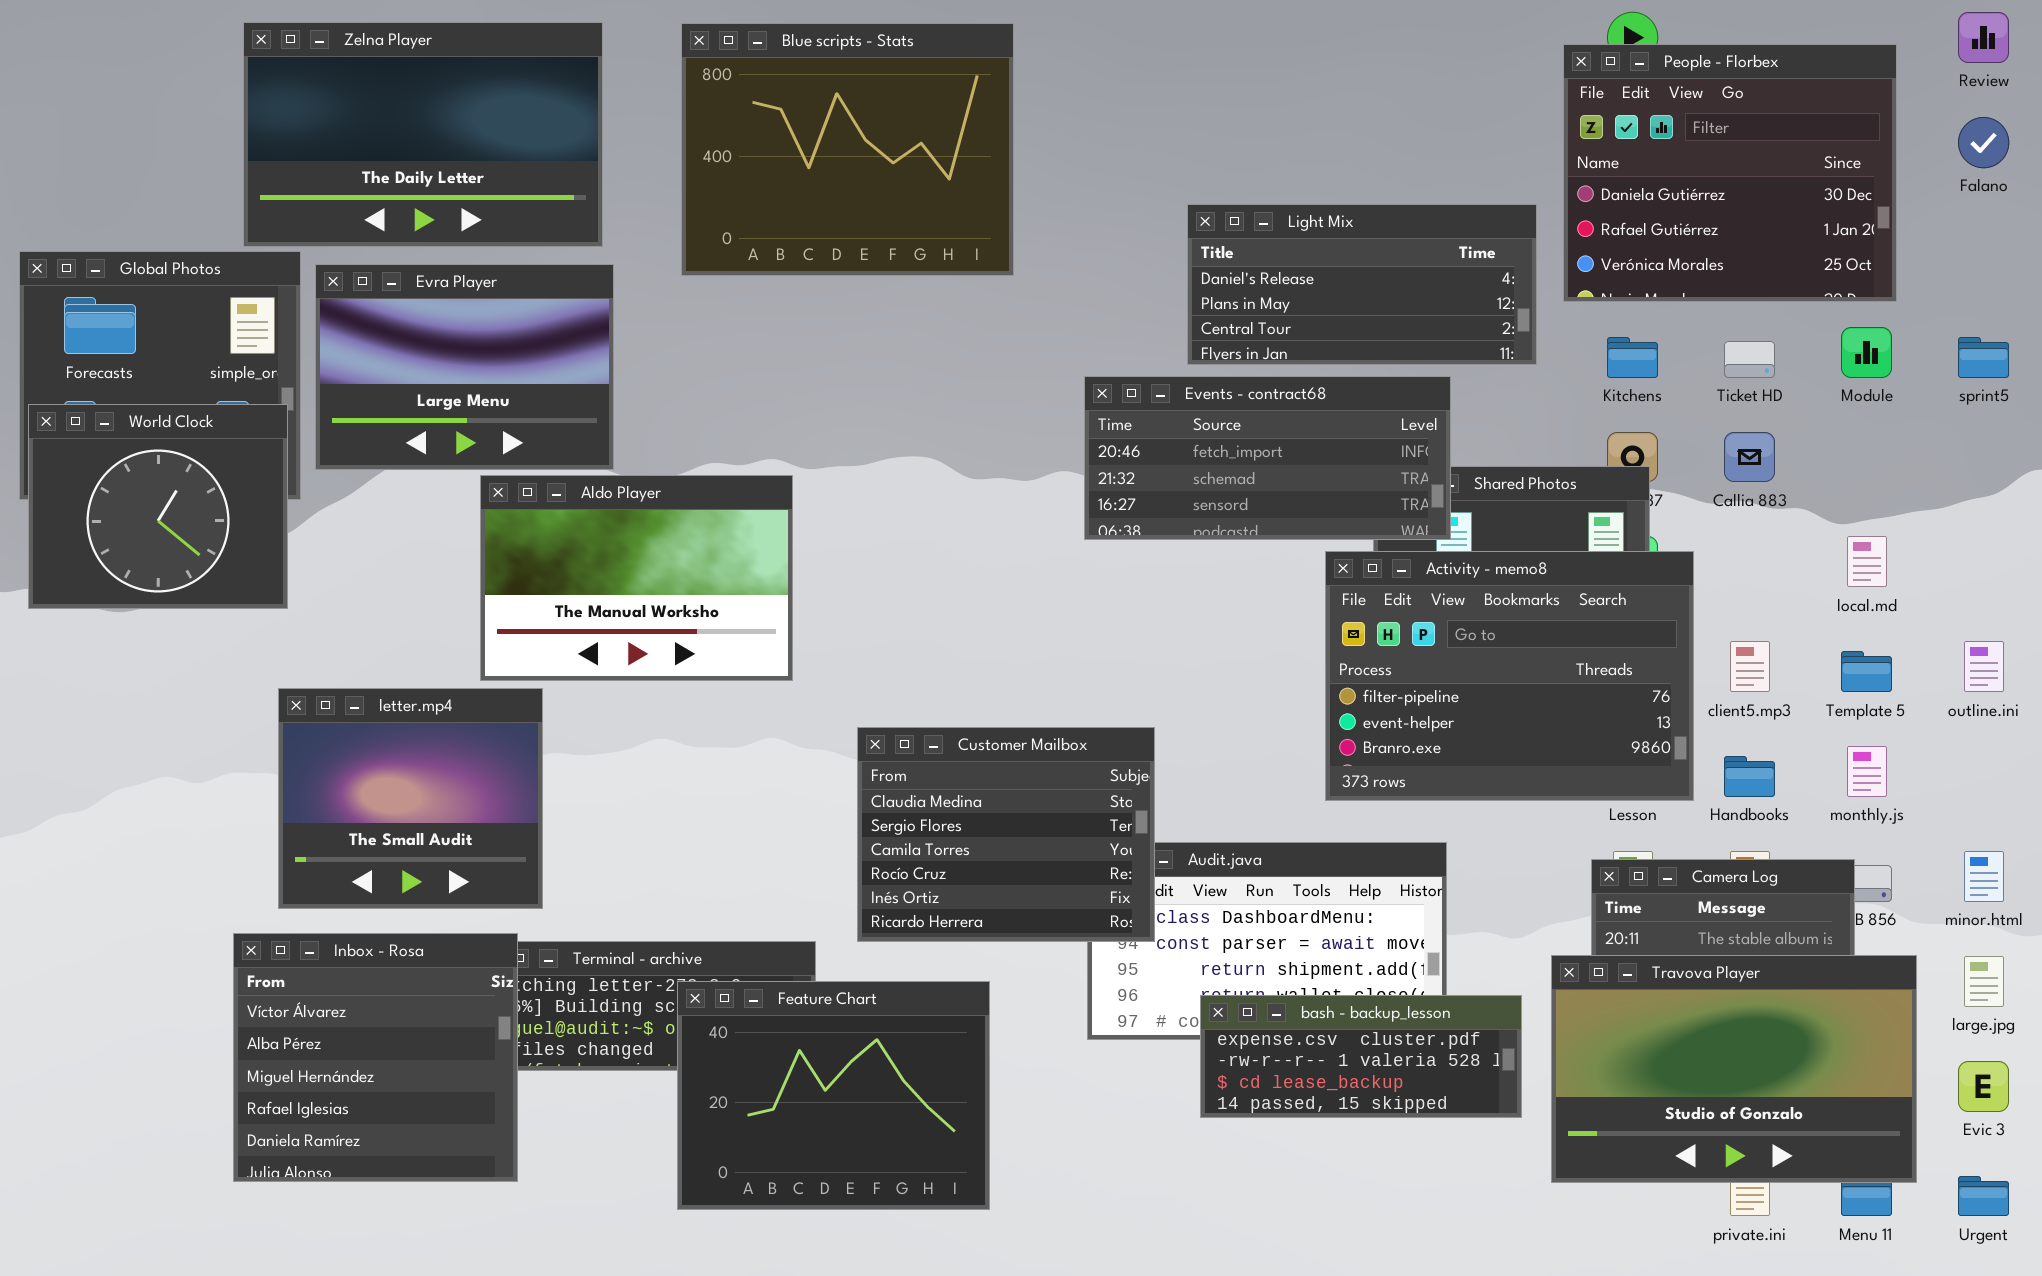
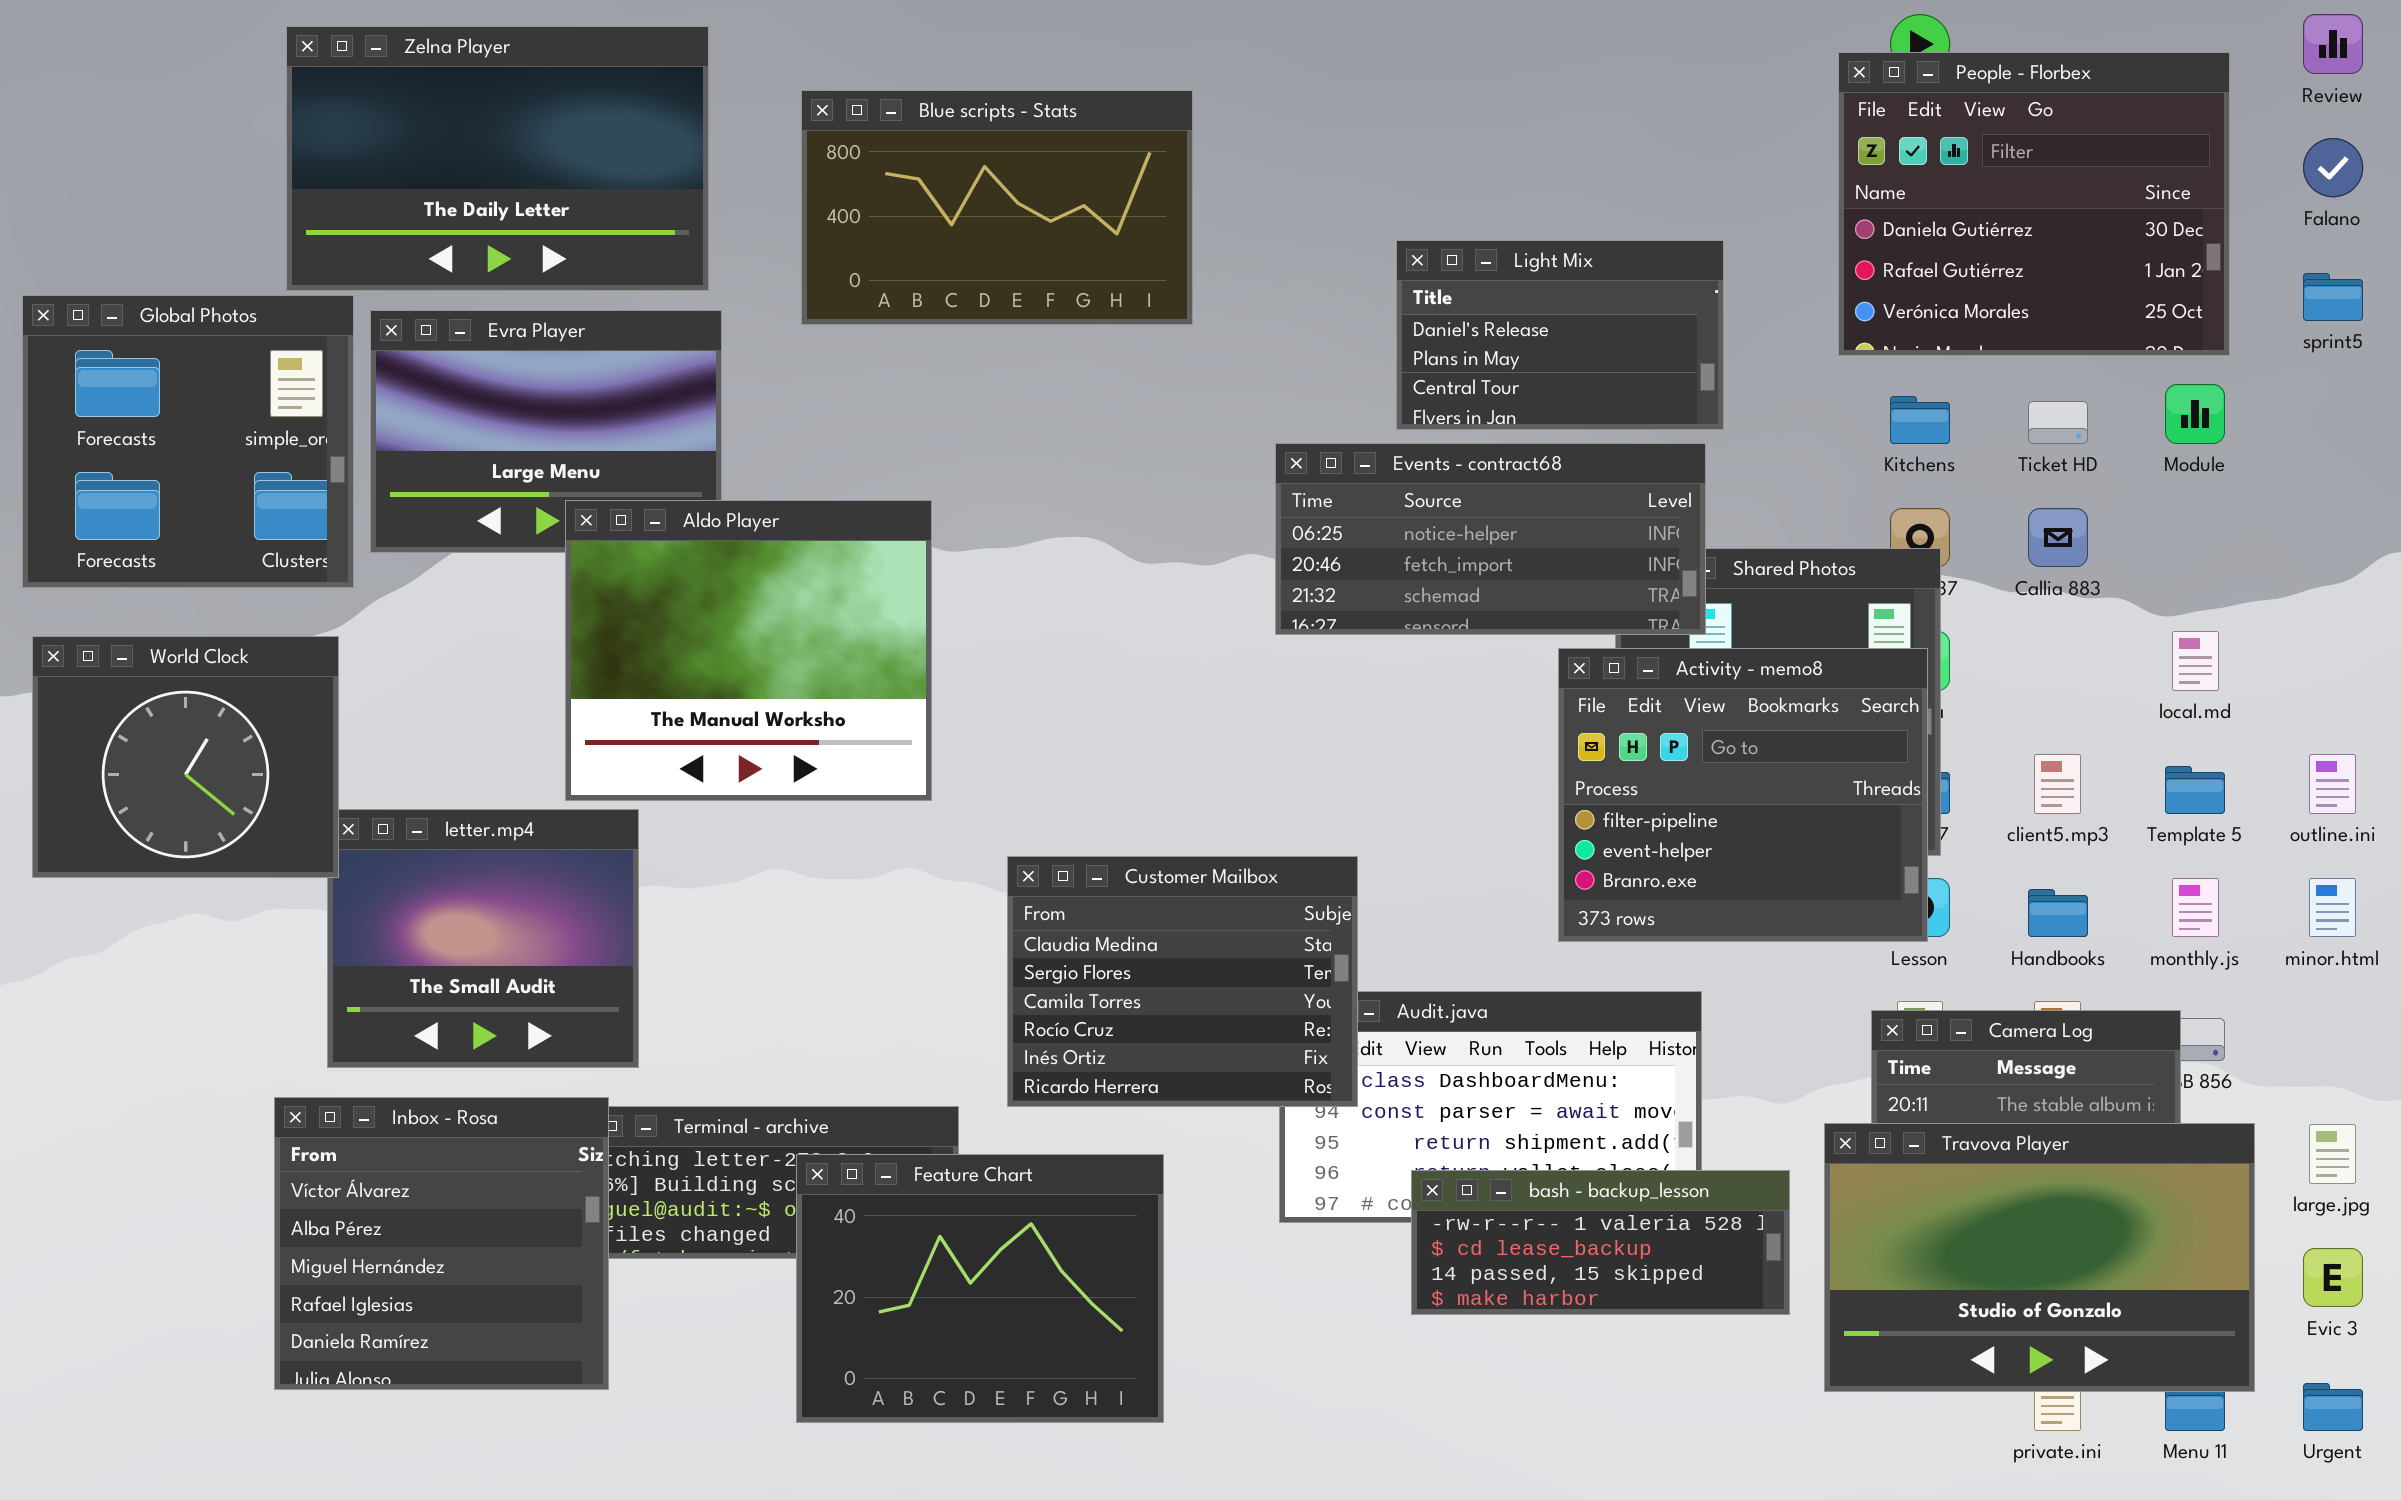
Blue scripts - Stats: [681,23,1014,276] -> [801,90,1193,325], resized
Light Mix: [1187,204,1537,365] -> [1396,240,1724,430], resized
sprint5: [1958,337,2009,378] -> [2303,273,2363,321], moved
Events - contract68: [1084,376,1451,540] -> [1275,443,1706,635], scrolled up 1 row
World Clock: [28,404,288,609] -> [32,636,339,878], moved
Aldo Player: [480,475,793,681] -> [565,500,932,801], resized
Activity - memo8: [1325,551,1694,801] -> [1558,648,1928,942], resized
minor.html: [1964,851,2004,902] -> [2309,878,2356,937], moved
bash - backup_lesson: [1200,995,1522,1118] -> [1411,1170,1790,1315], scrolled down 1 row

